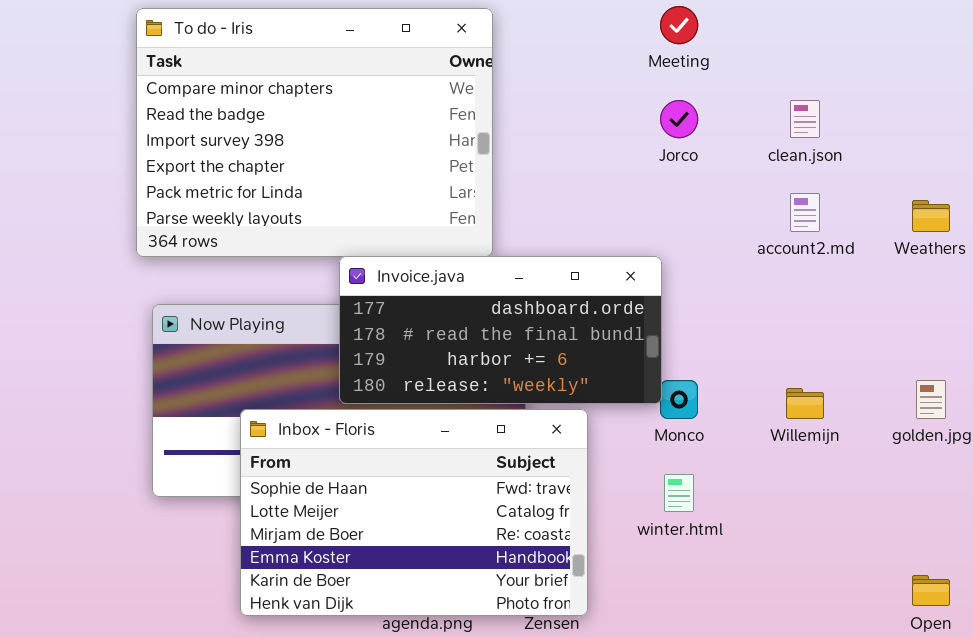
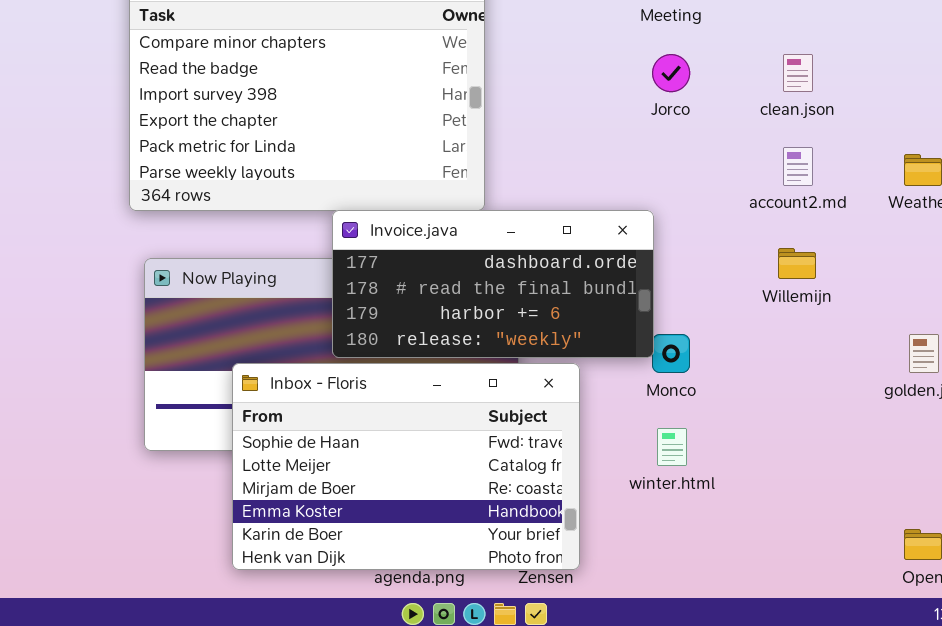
Willemijn: [786,388,824,419] -> [778,248,816,279], moved

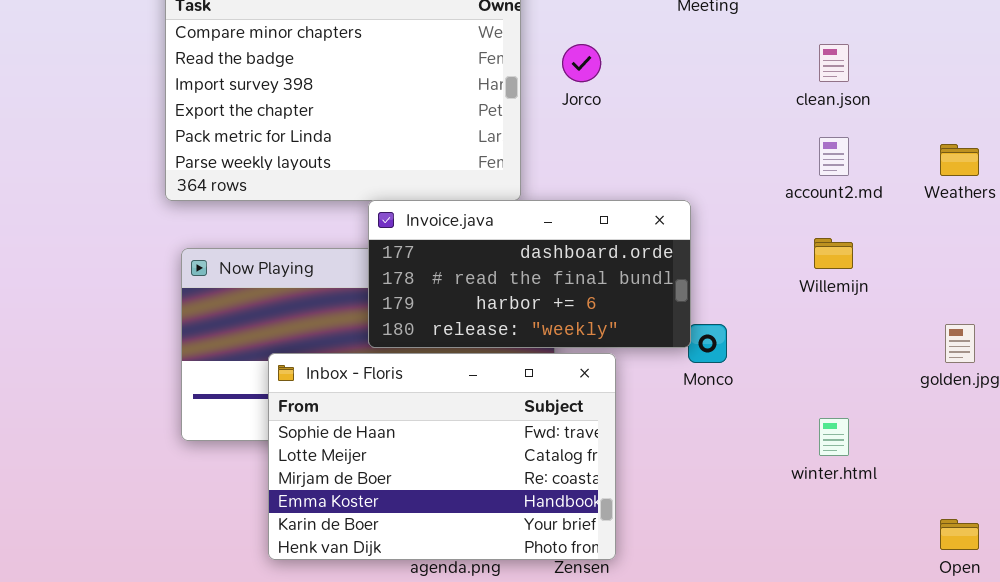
Jorco: [652,54,690,92] -> [562,44,601,82], moved
winter.html: [657,428,687,466] -> [819,418,849,456], moved

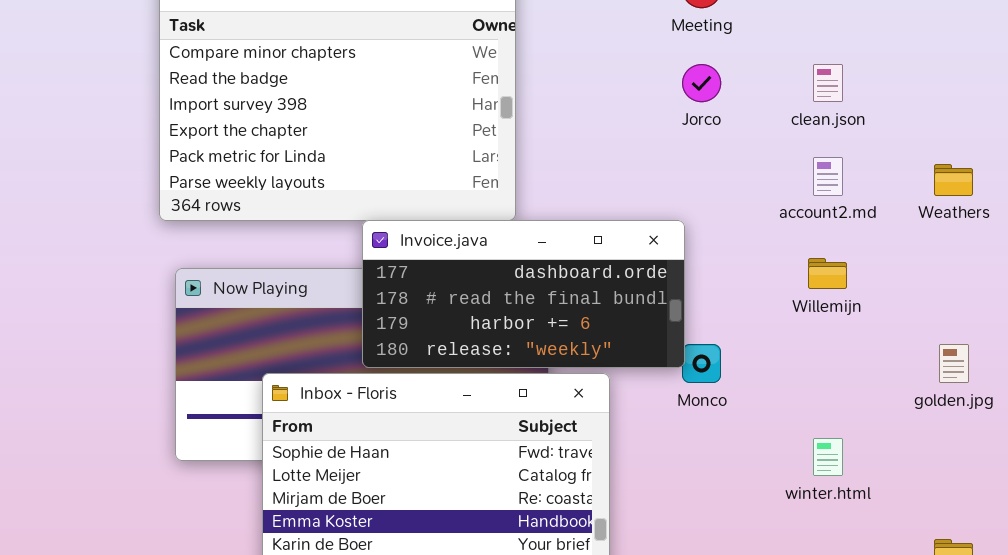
Jorco: [562,44,601,82] -> [682,64,721,102], moved

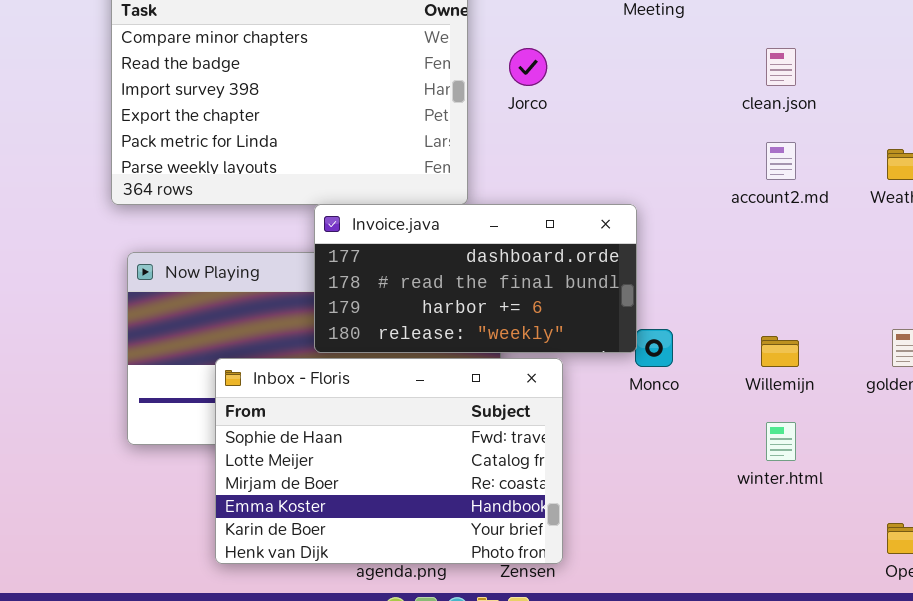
Jorco: [682,64,721,102] -> [509,48,547,86], moved
Willemijn: [808,258,847,289] -> [761,336,799,367], moved

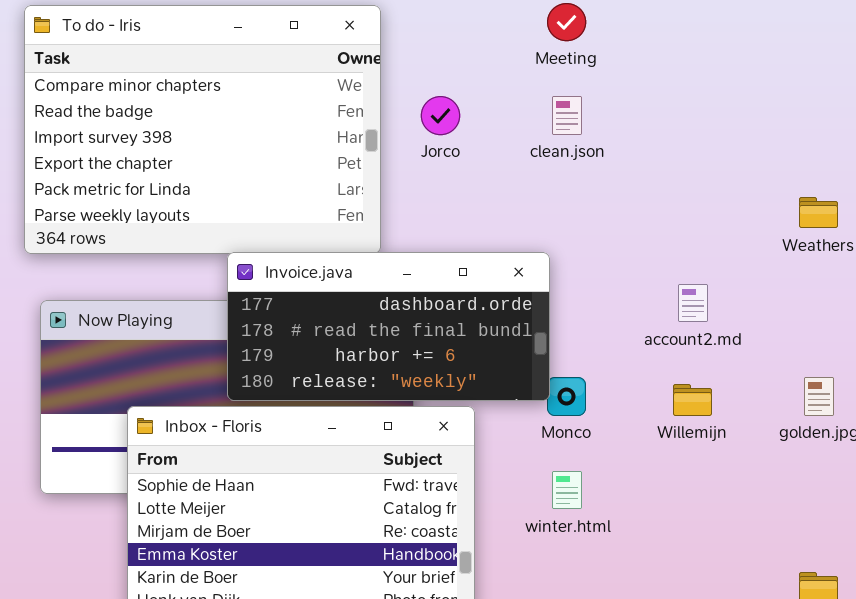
clean.json: [766,48,796,86] -> [552,96,582,135], moved
account2.md: [766,142,796,180] -> [678,284,708,322], moved
winter.html: [766,422,796,461] -> [552,471,582,509], moved

